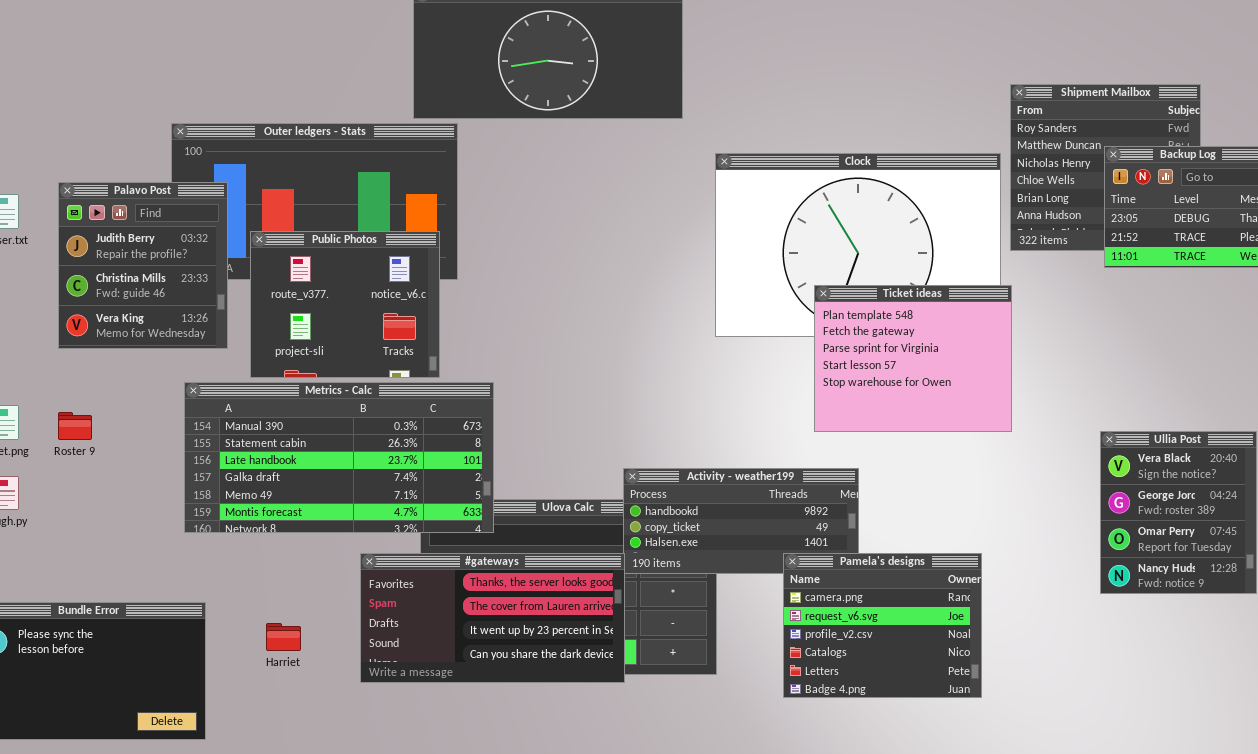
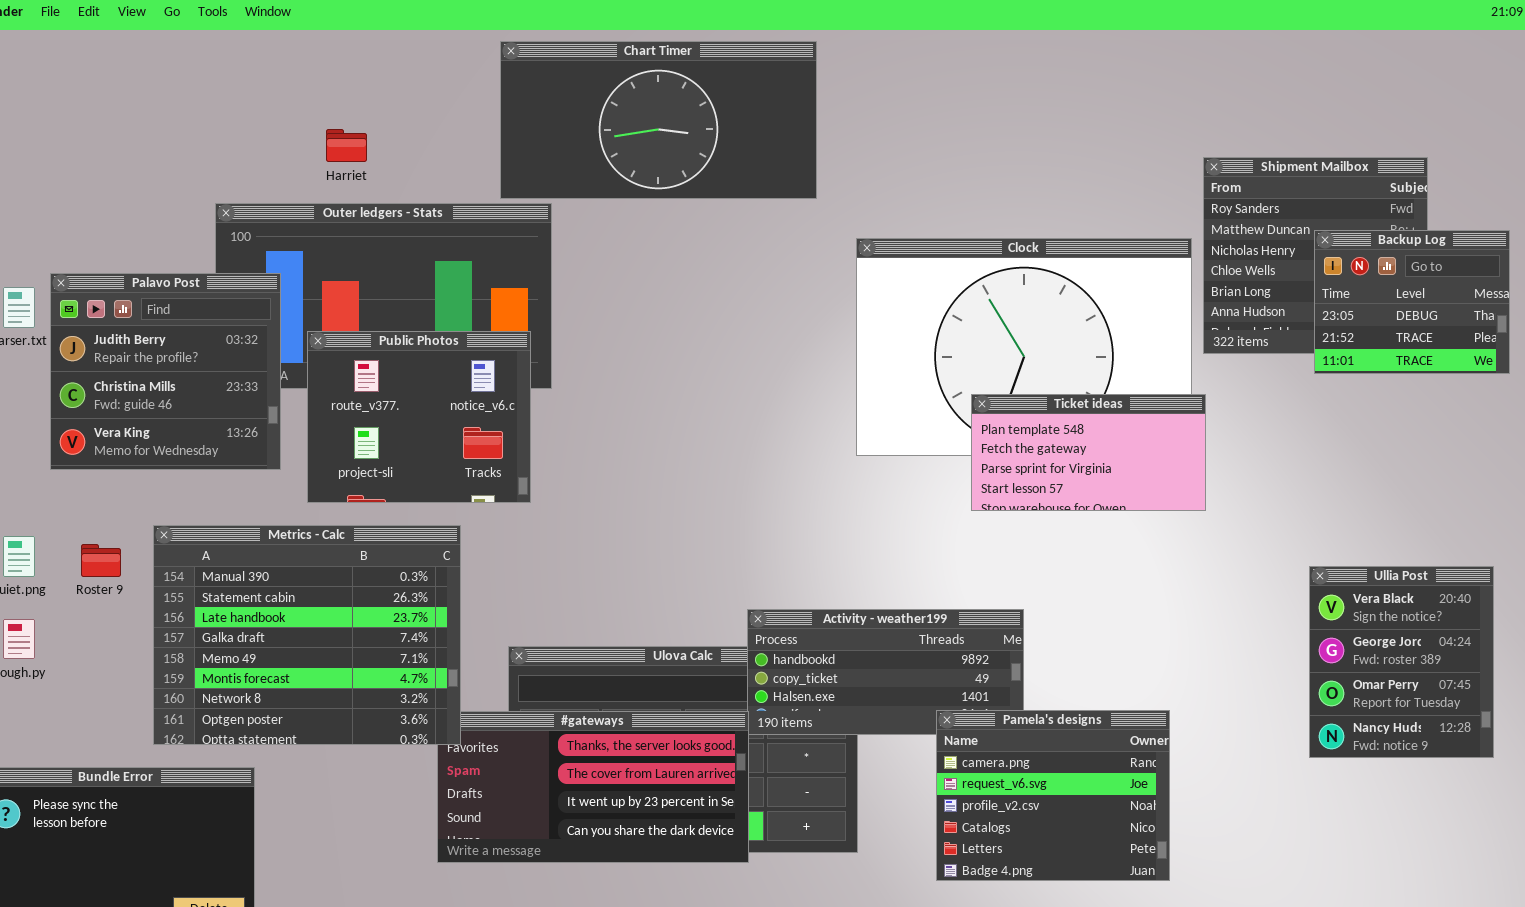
Palavo Post: [58,182,228,349] -> [50,273,281,470], resized
Ticket ideas: [814,285,1012,432] -> [971,394,1206,511], resized
Metrics - Calc: [184,382,494,533] -> [153,525,461,745], moved, resized
Harriet: [266,623,301,651] -> [326,129,367,162], moved

